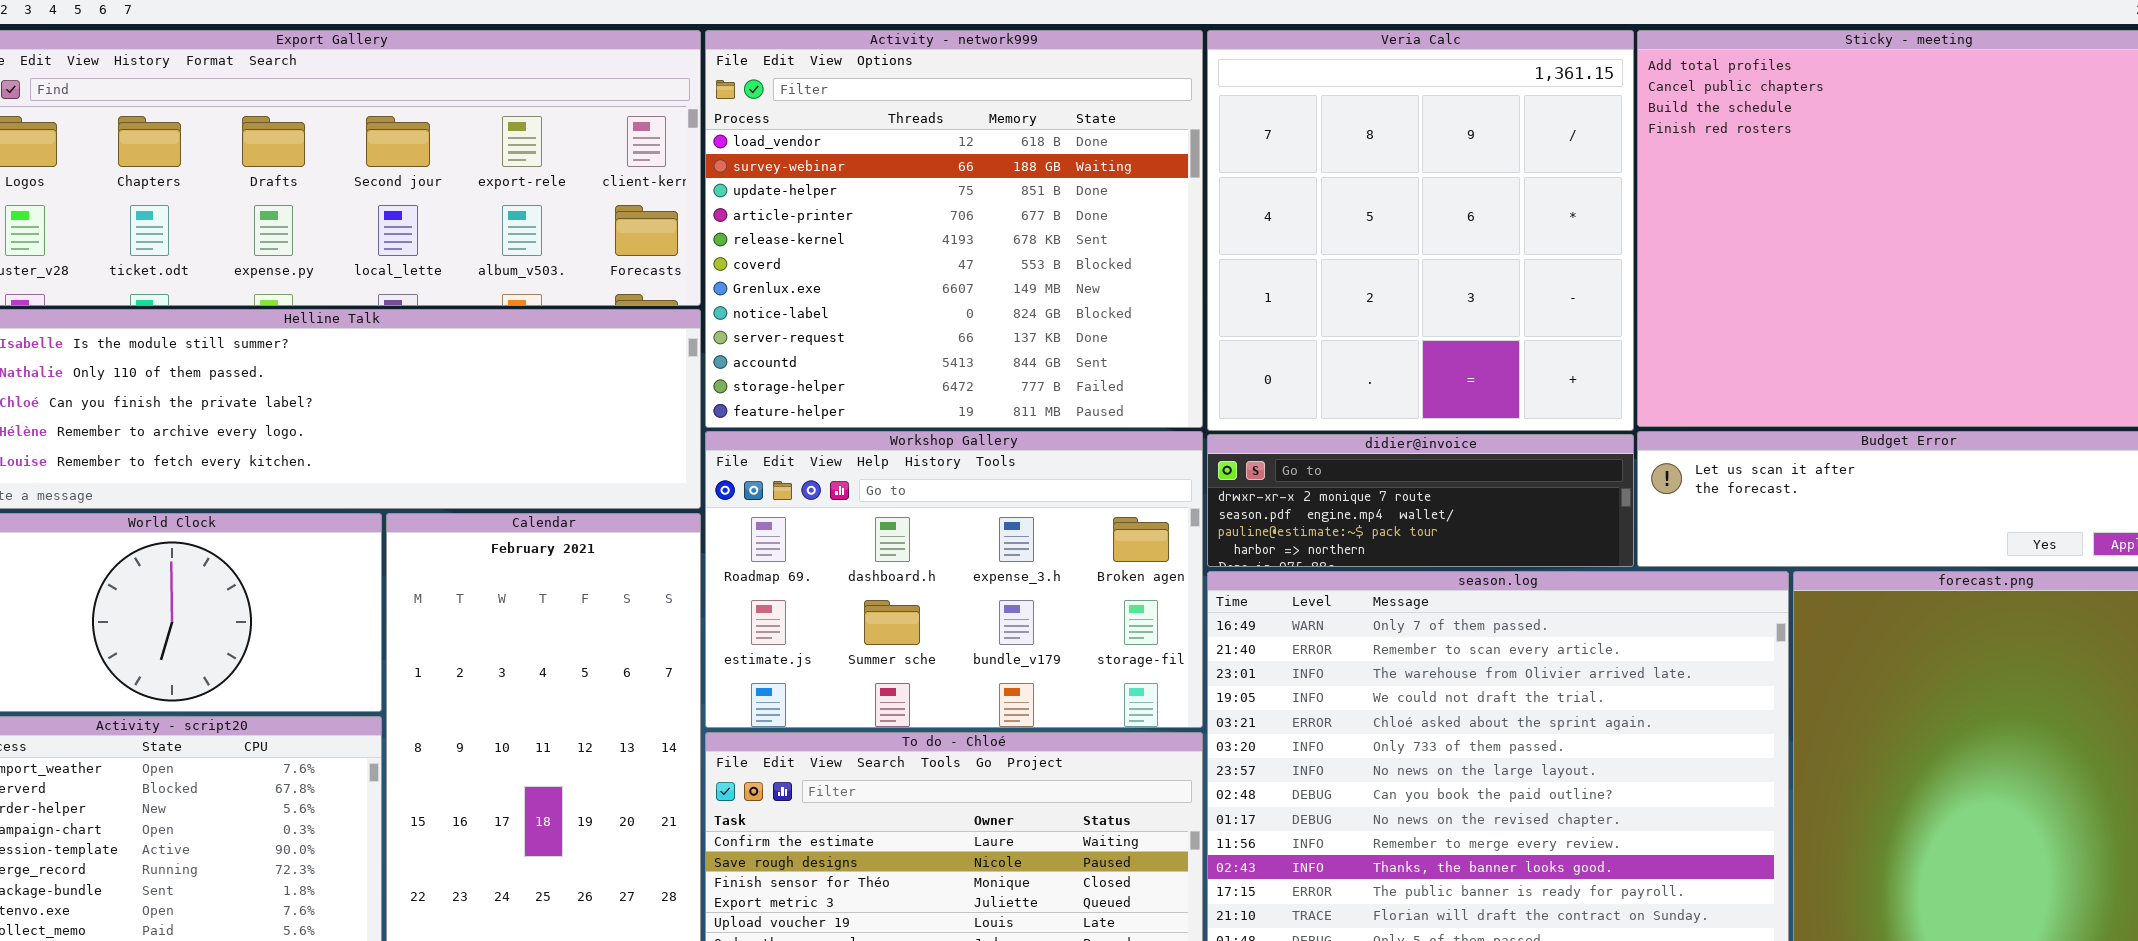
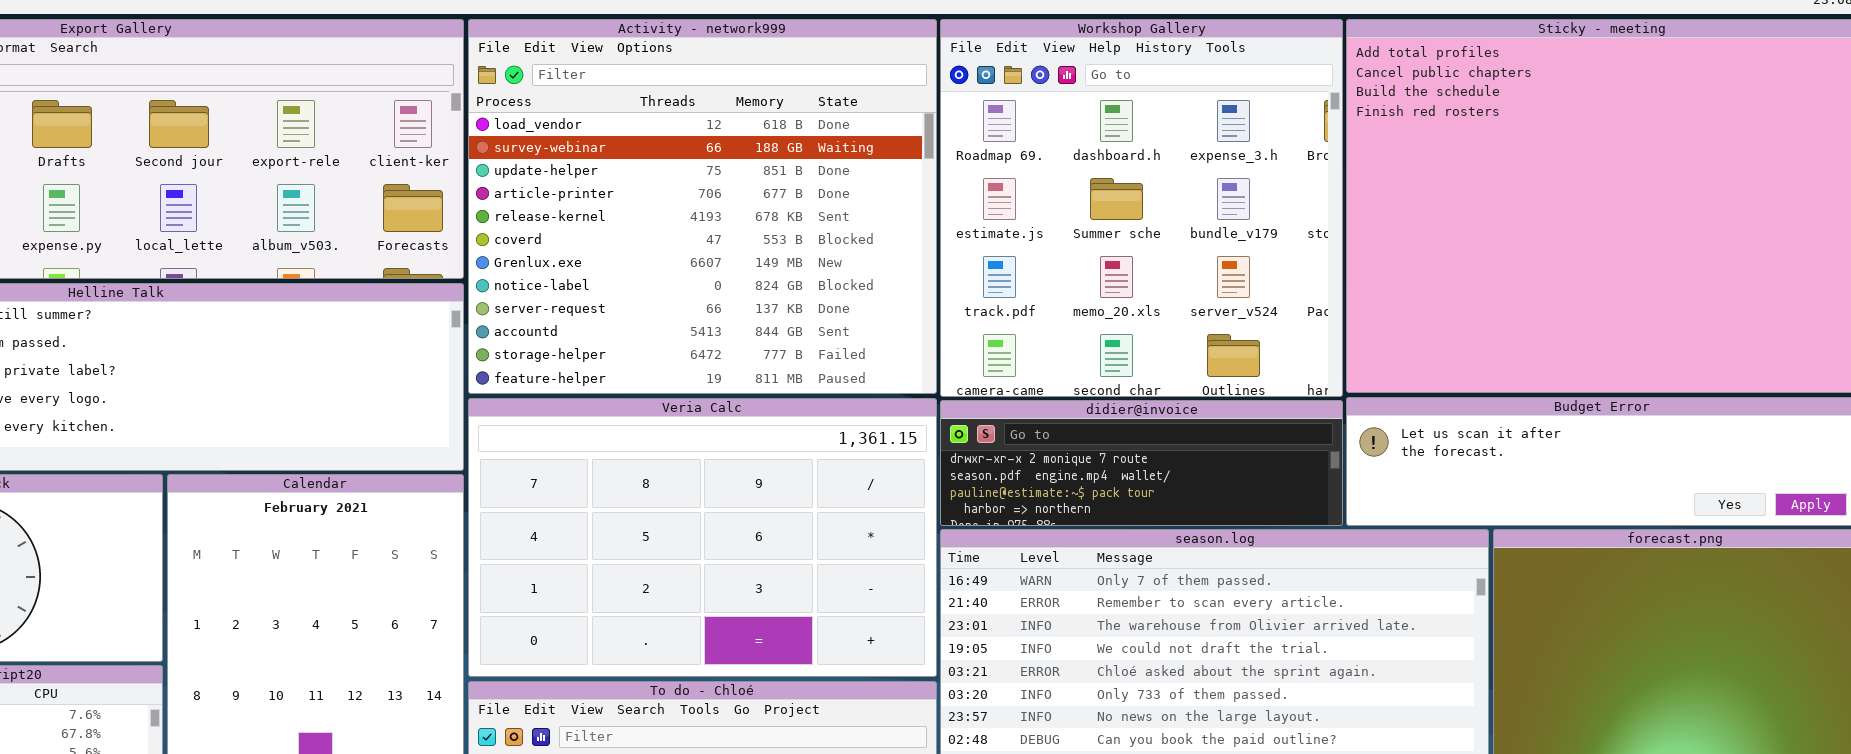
Veria Calc: [1207,30,1634,431] -> [468,398,937,677], moved, resized
Workshop Gallery: [705,431,1203,728] -> [940,19,1343,397], moved, resized

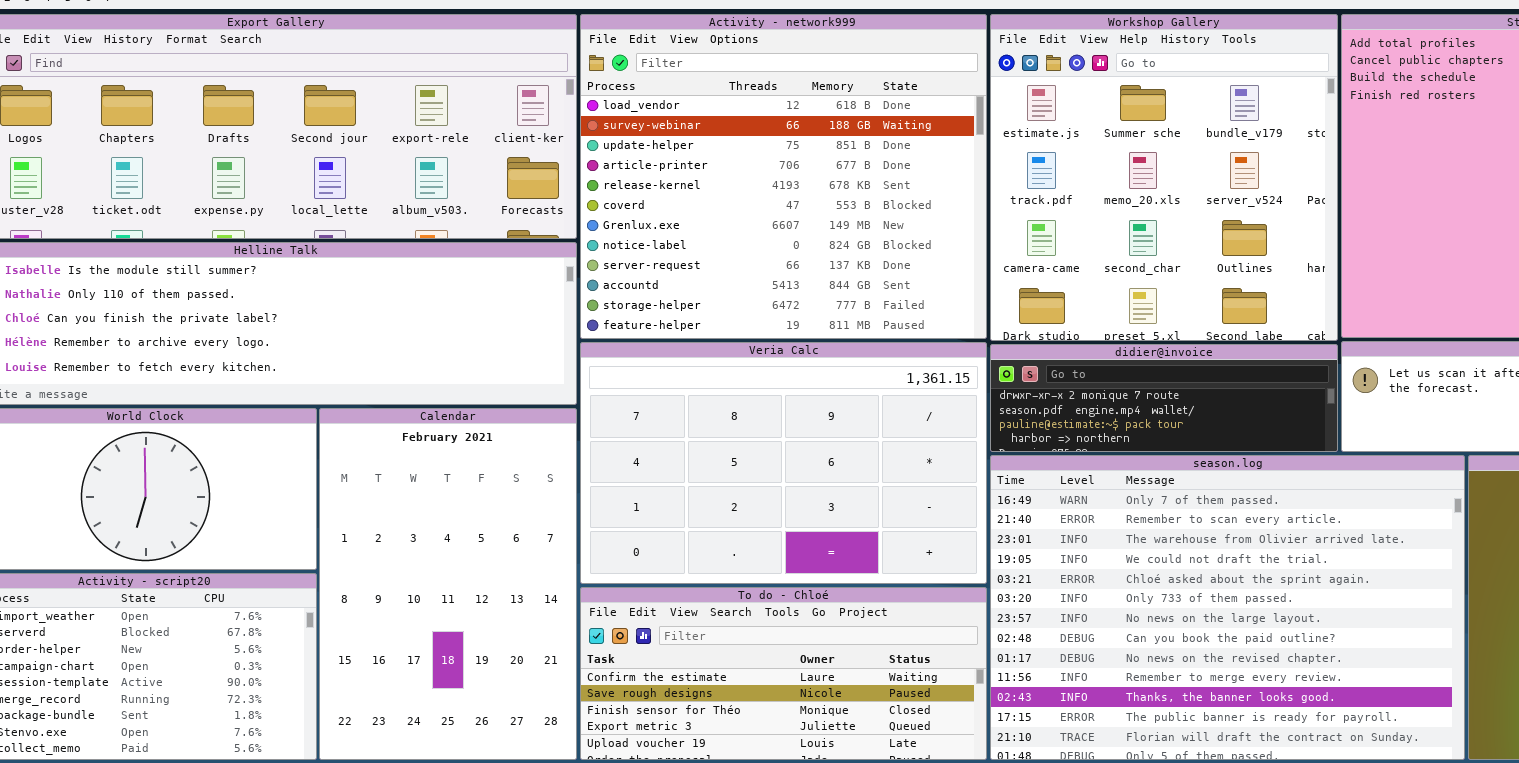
Workshop Gallery: [940,19,1343,397] -> [990,14,1338,341], scrolled down 1 row

